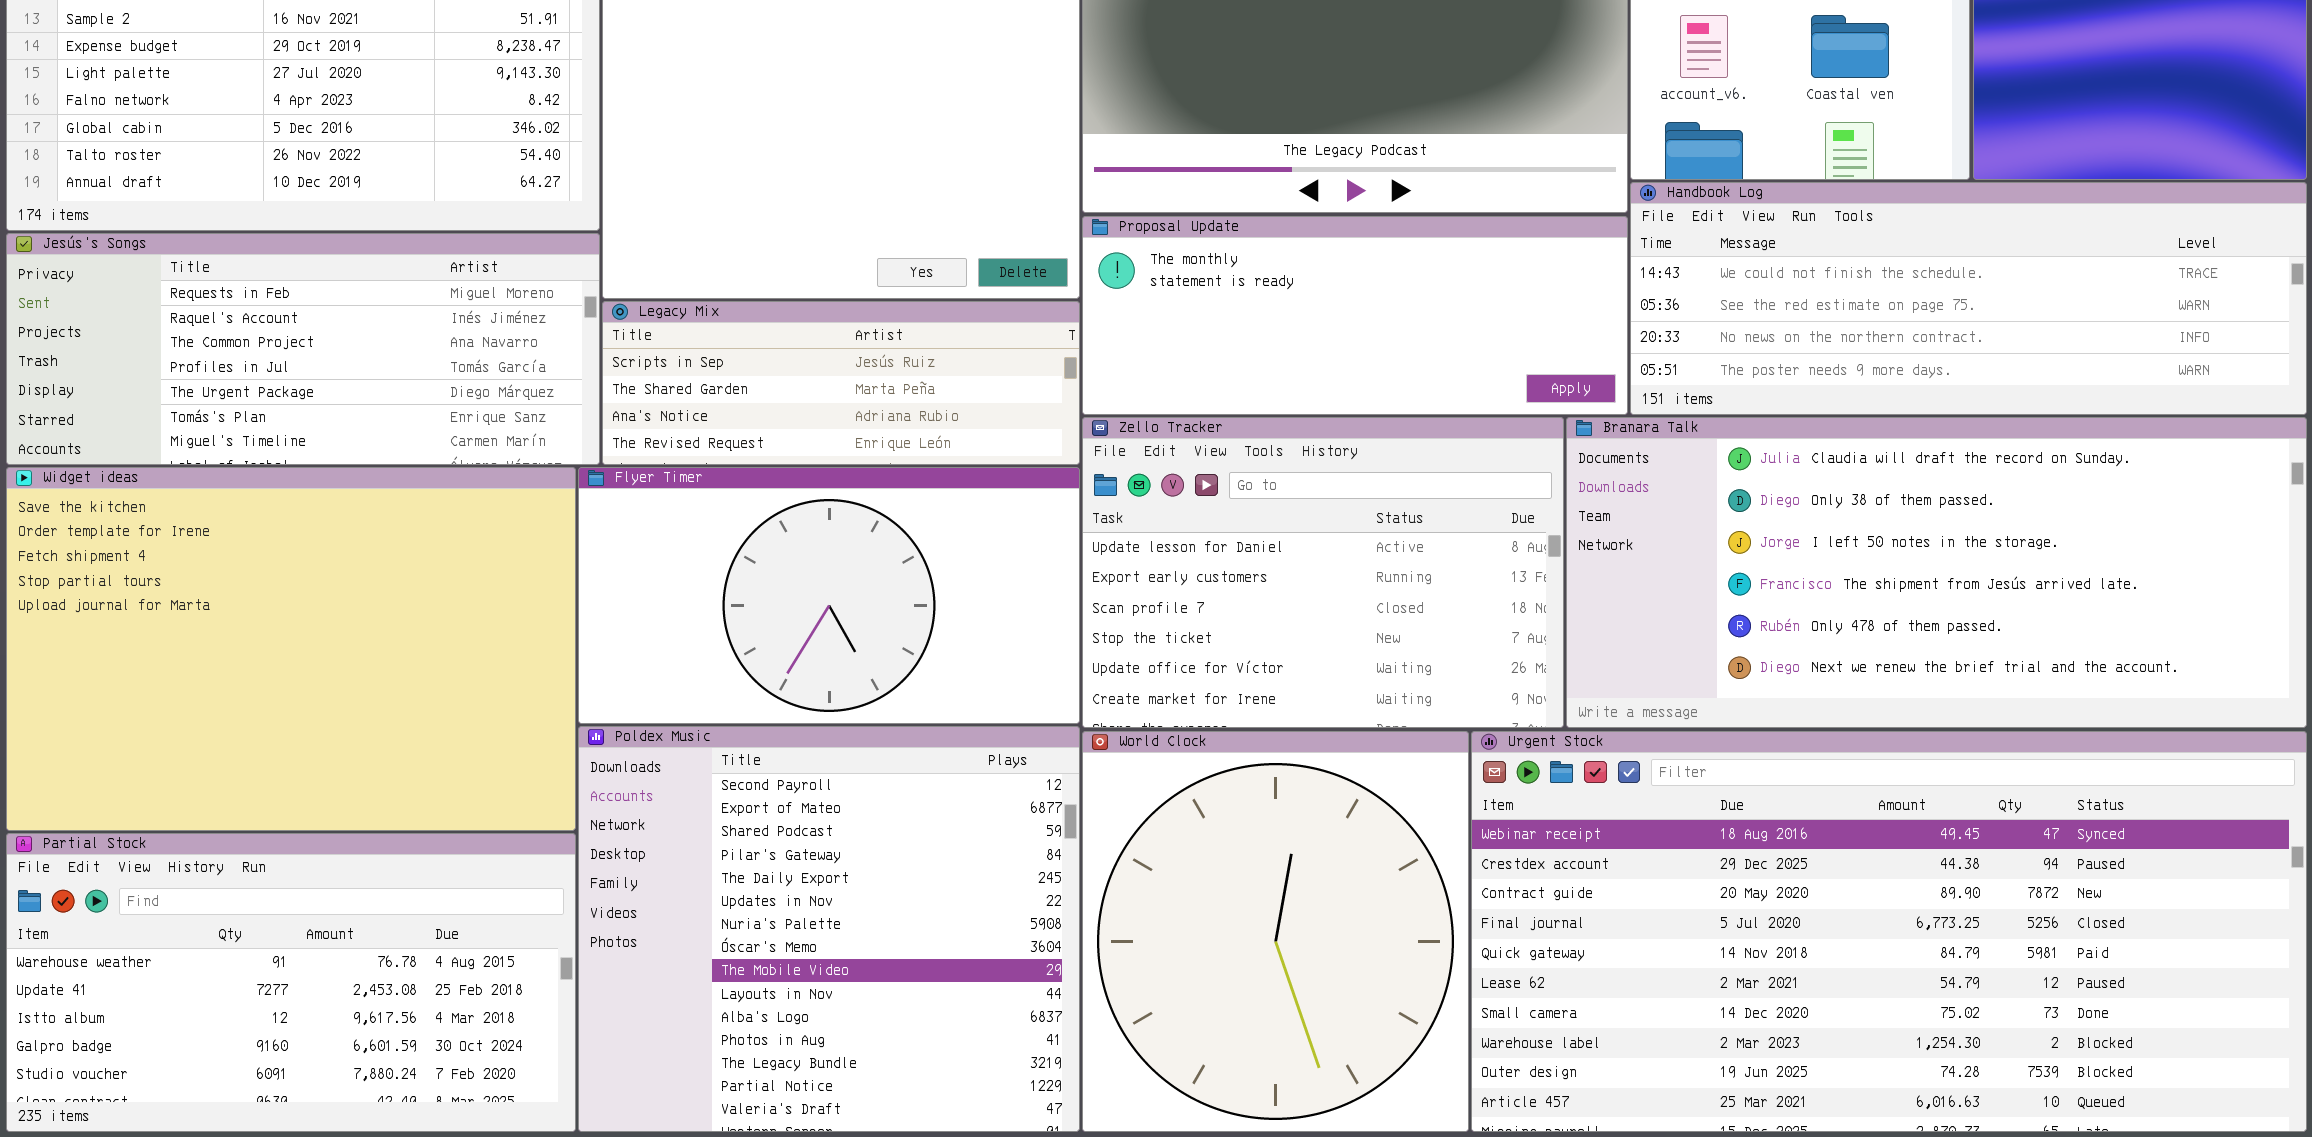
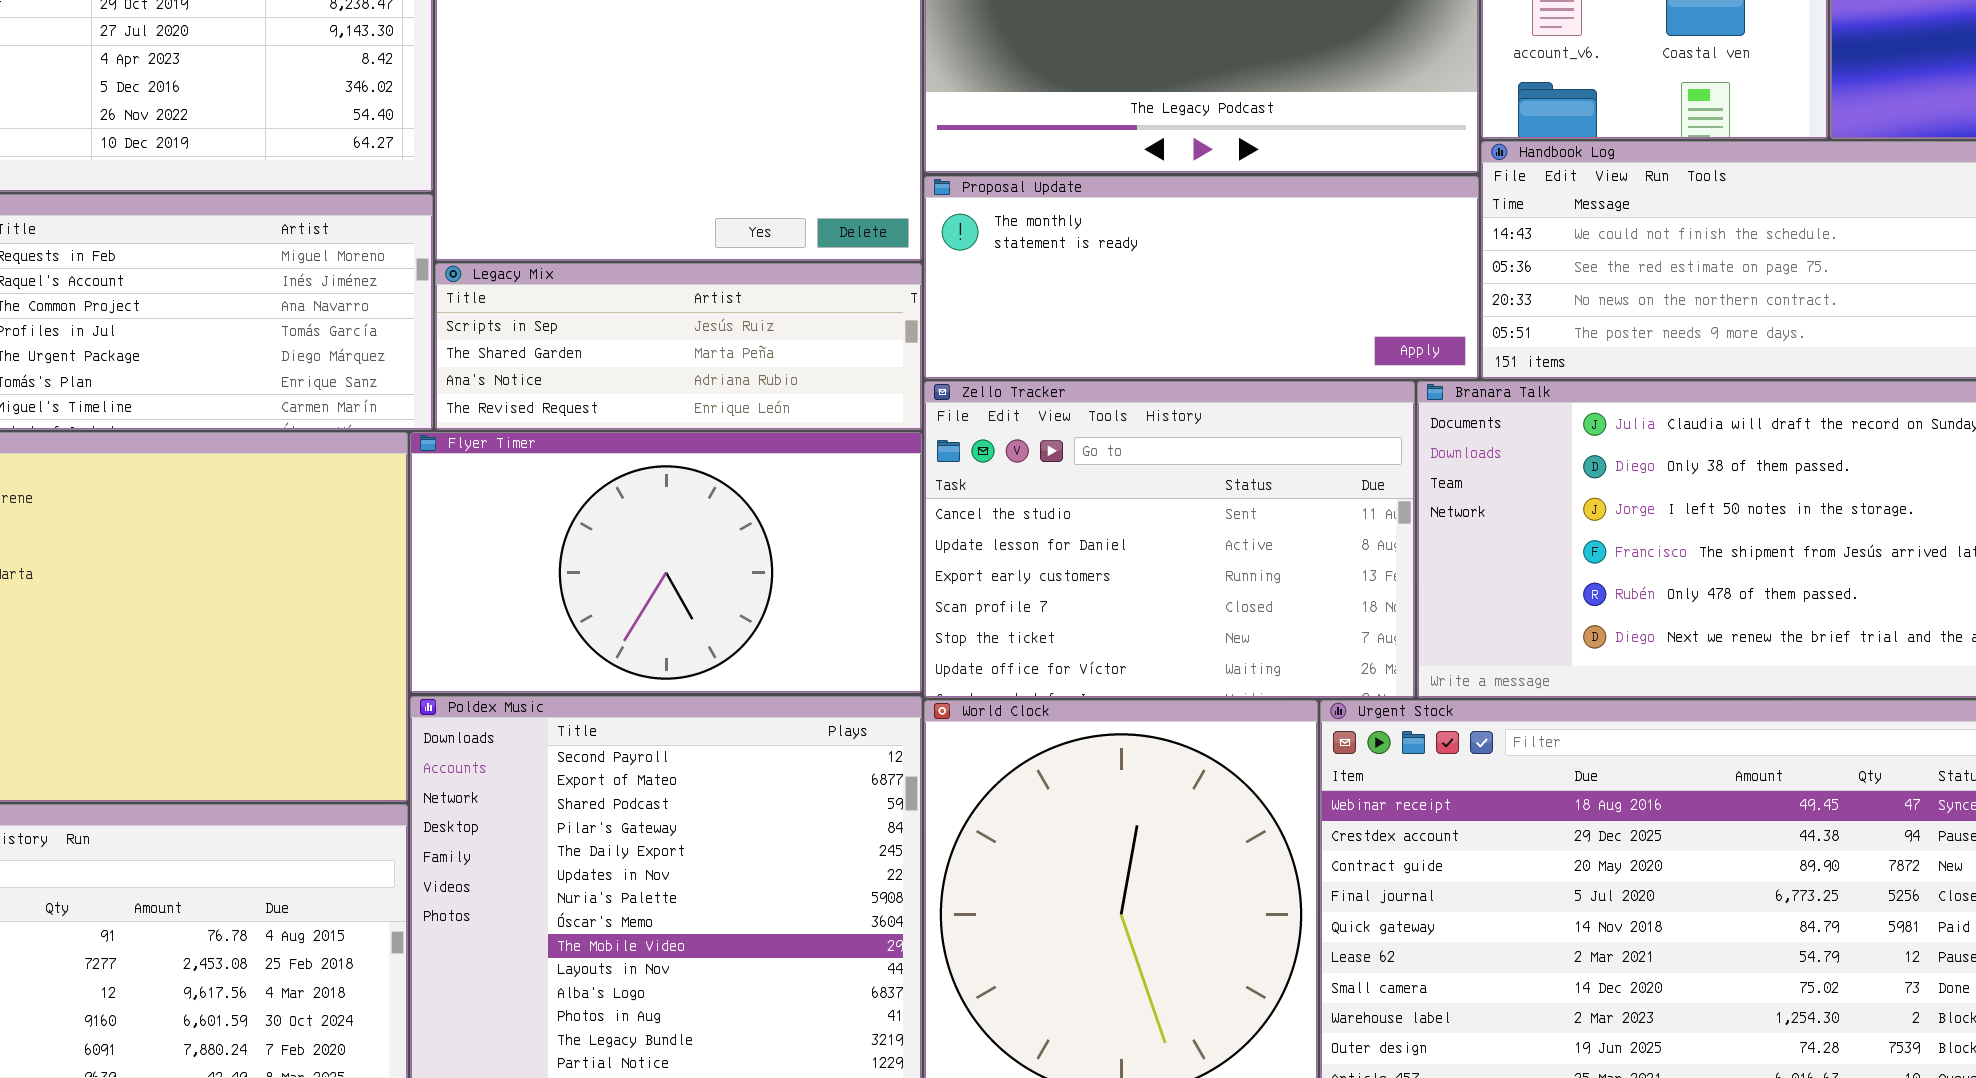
Zello Tracker: [1082,417,1564,728] -> [924,381,1415,698], scrolled up 1 row

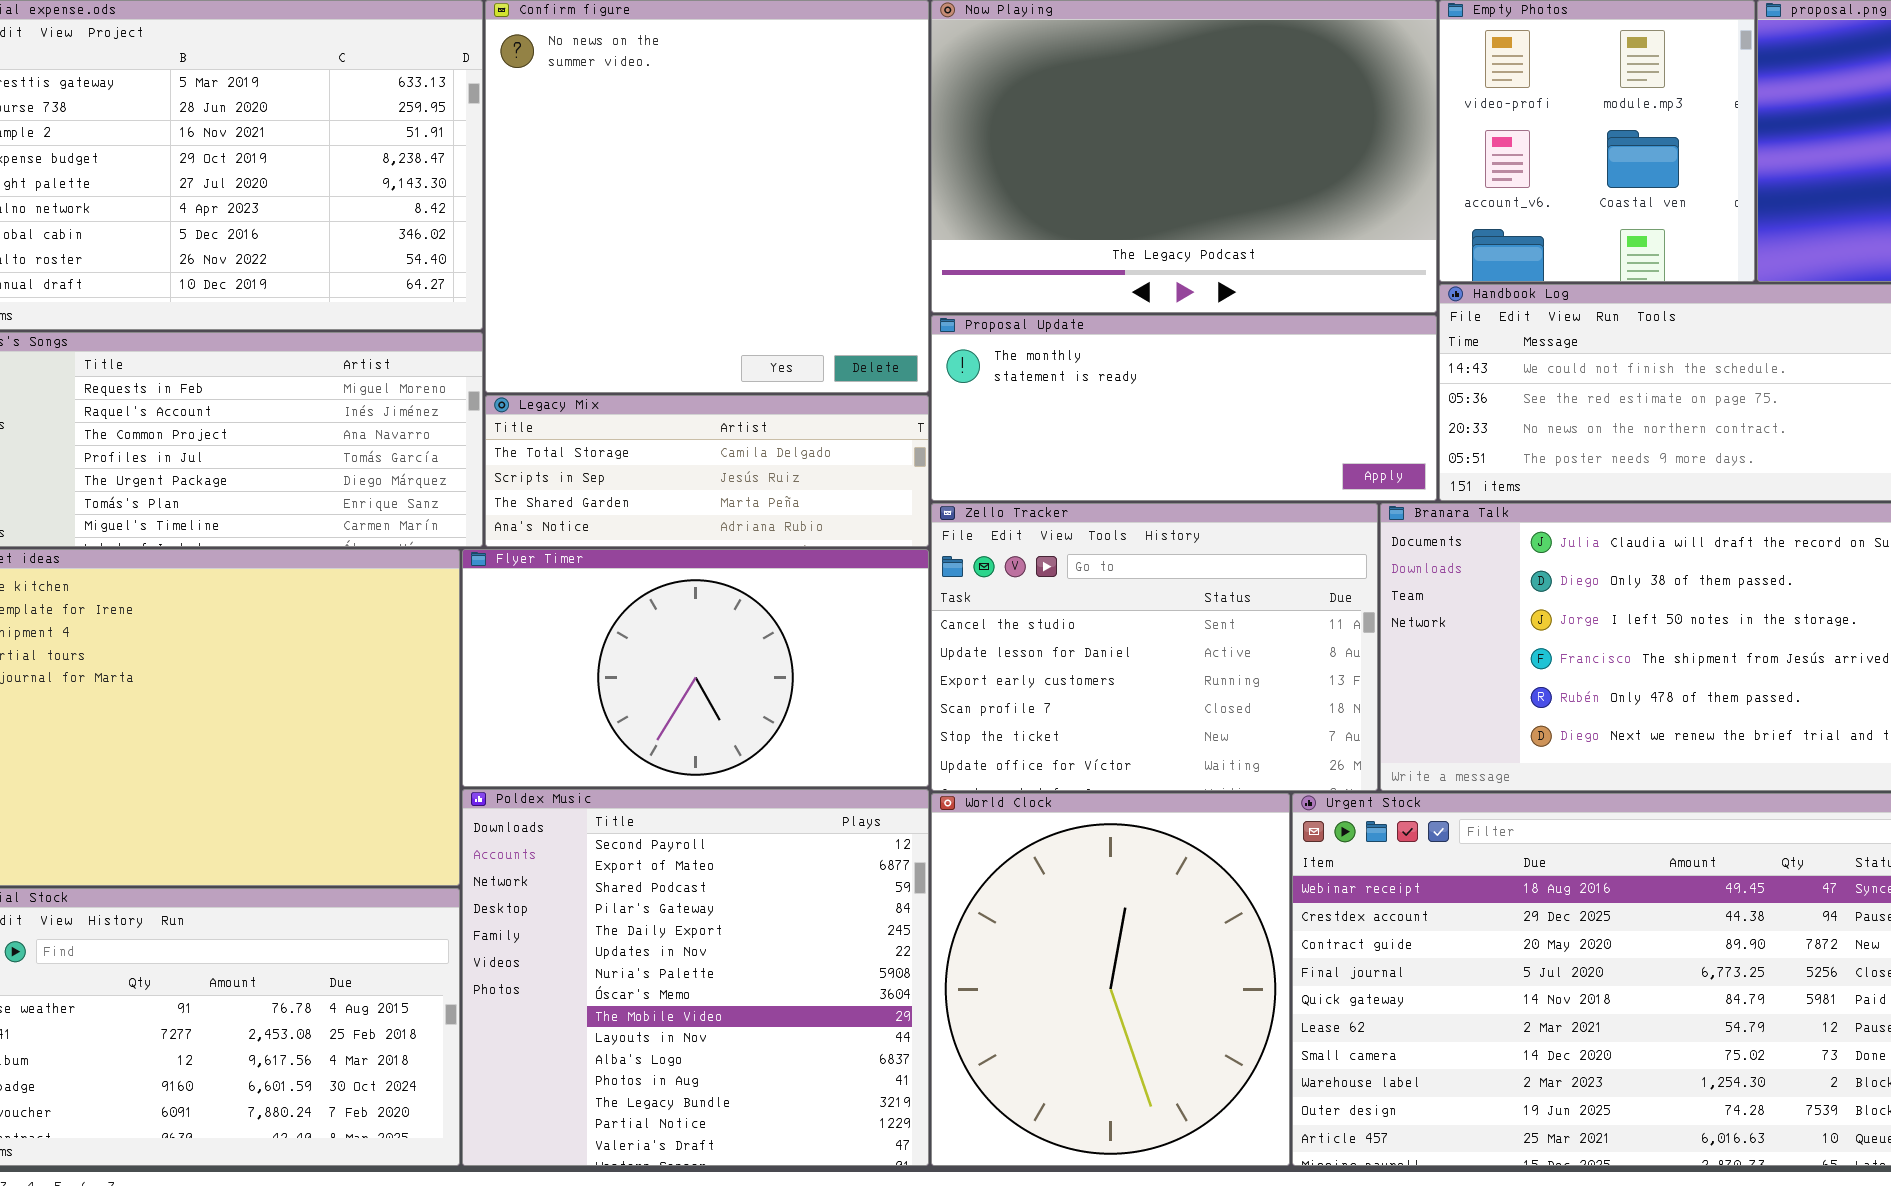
Legacy Mix: [435,263,922,430] -> [485,395,929,547], scrolled up 1 row

